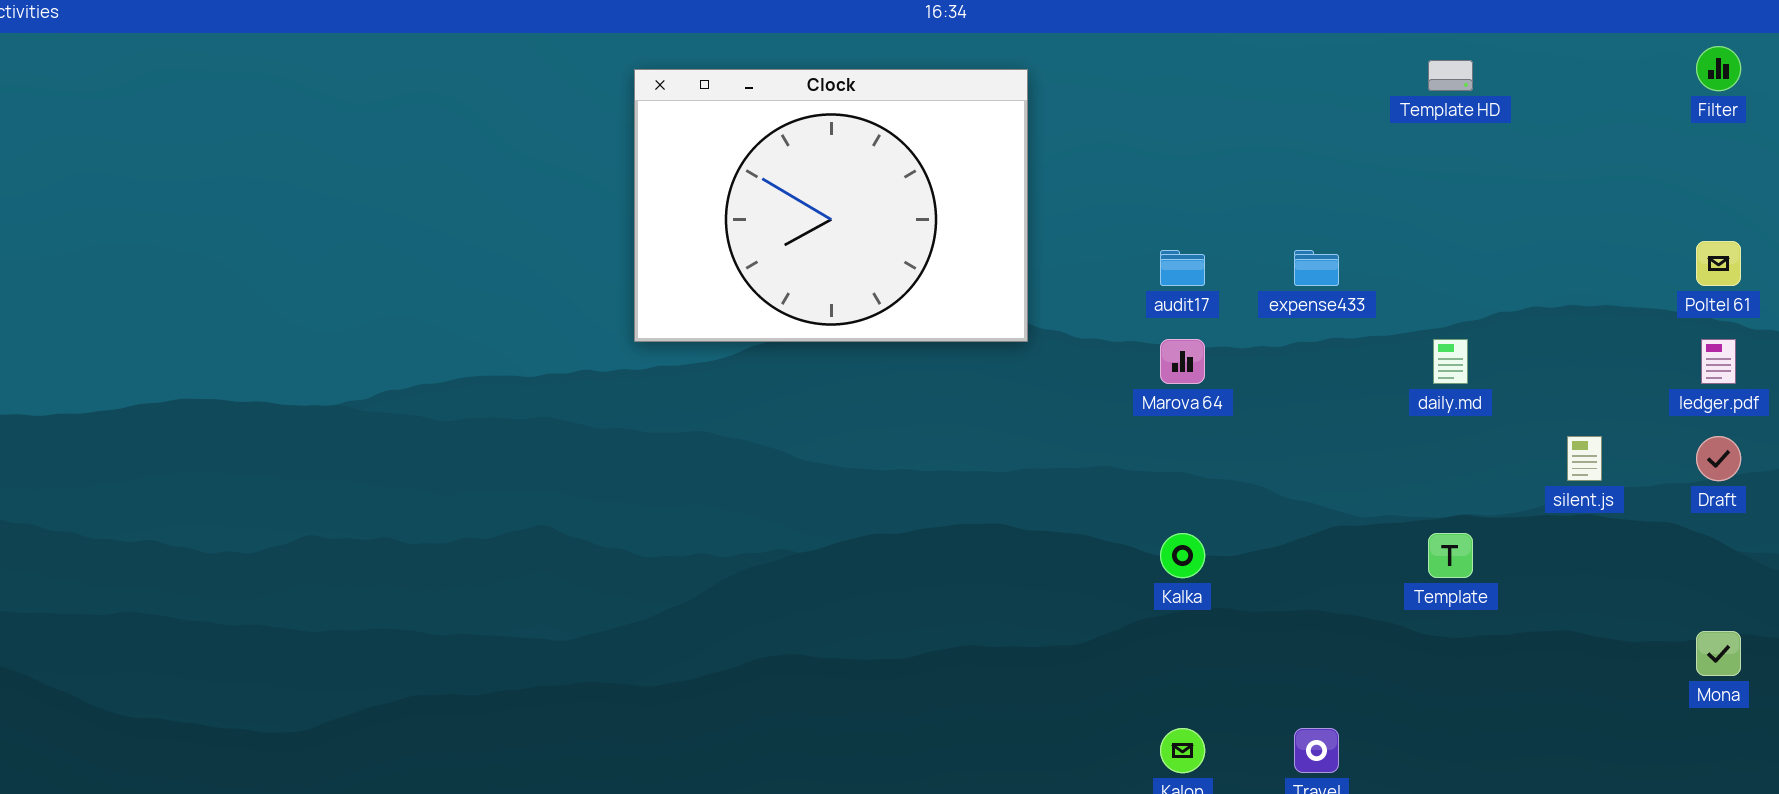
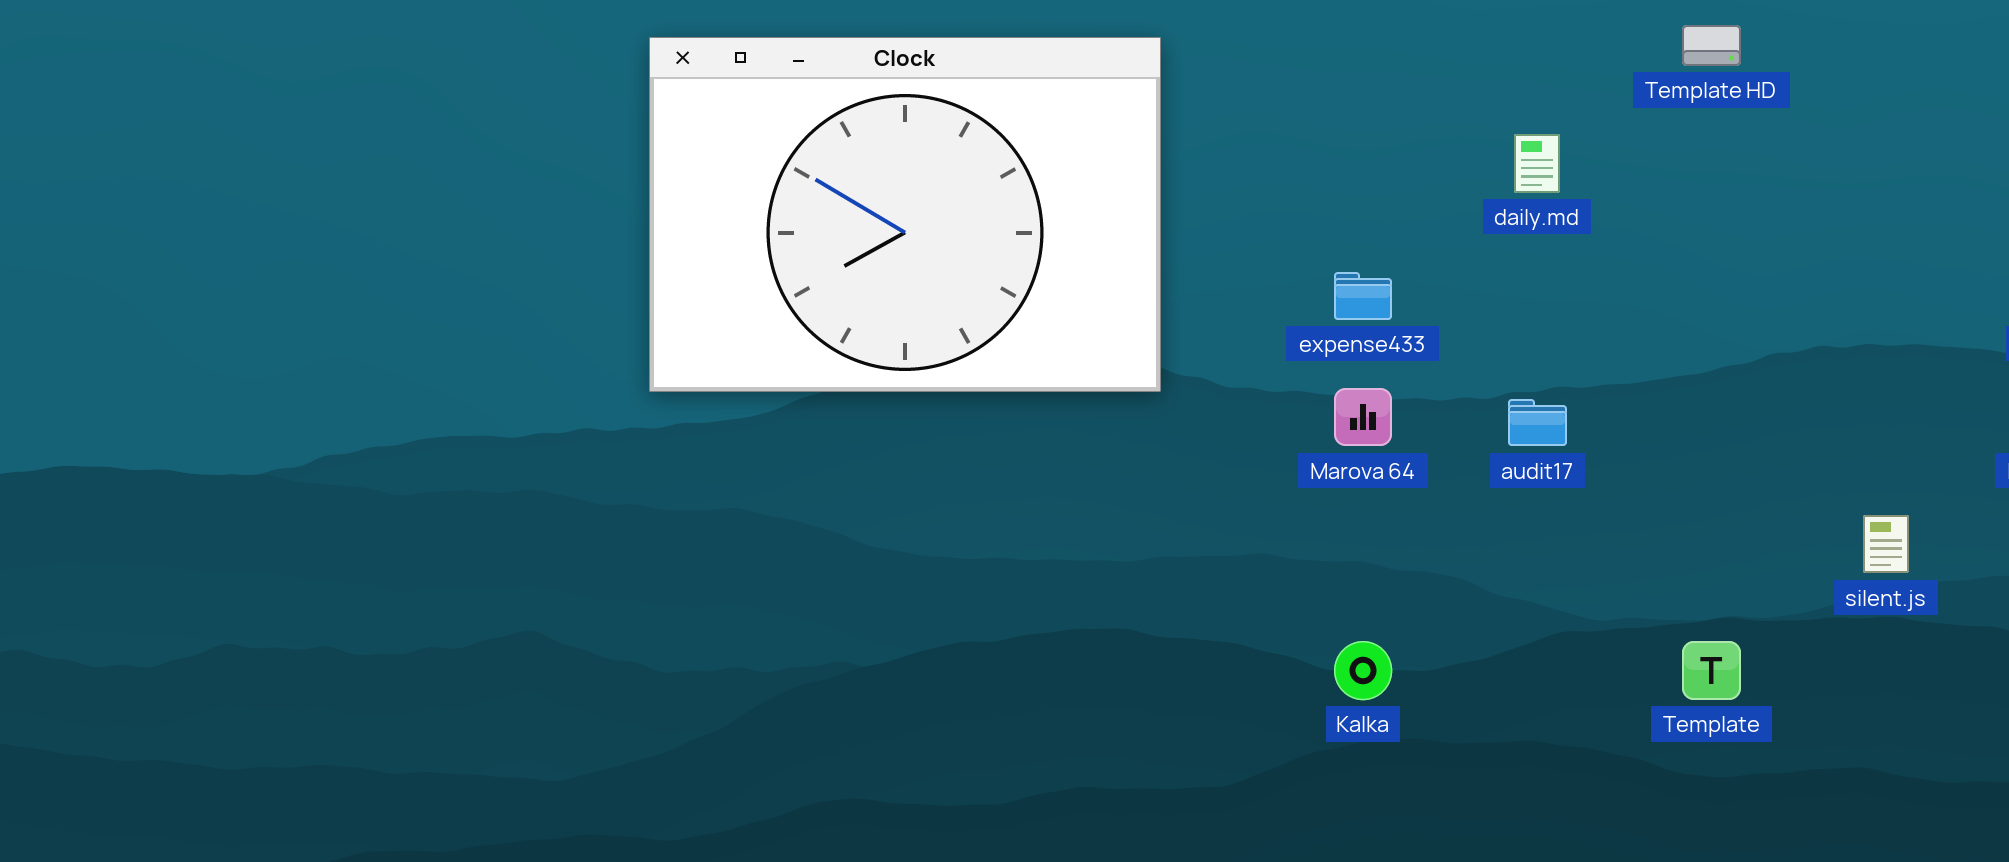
audit17: [1160,250,1205,286] -> [1508,399,1567,446], moved
expense433: [1294,250,1339,286] -> [1334,272,1392,320], moved
daily.md: [1433,339,1468,384] -> [1514,134,1560,193], moved

